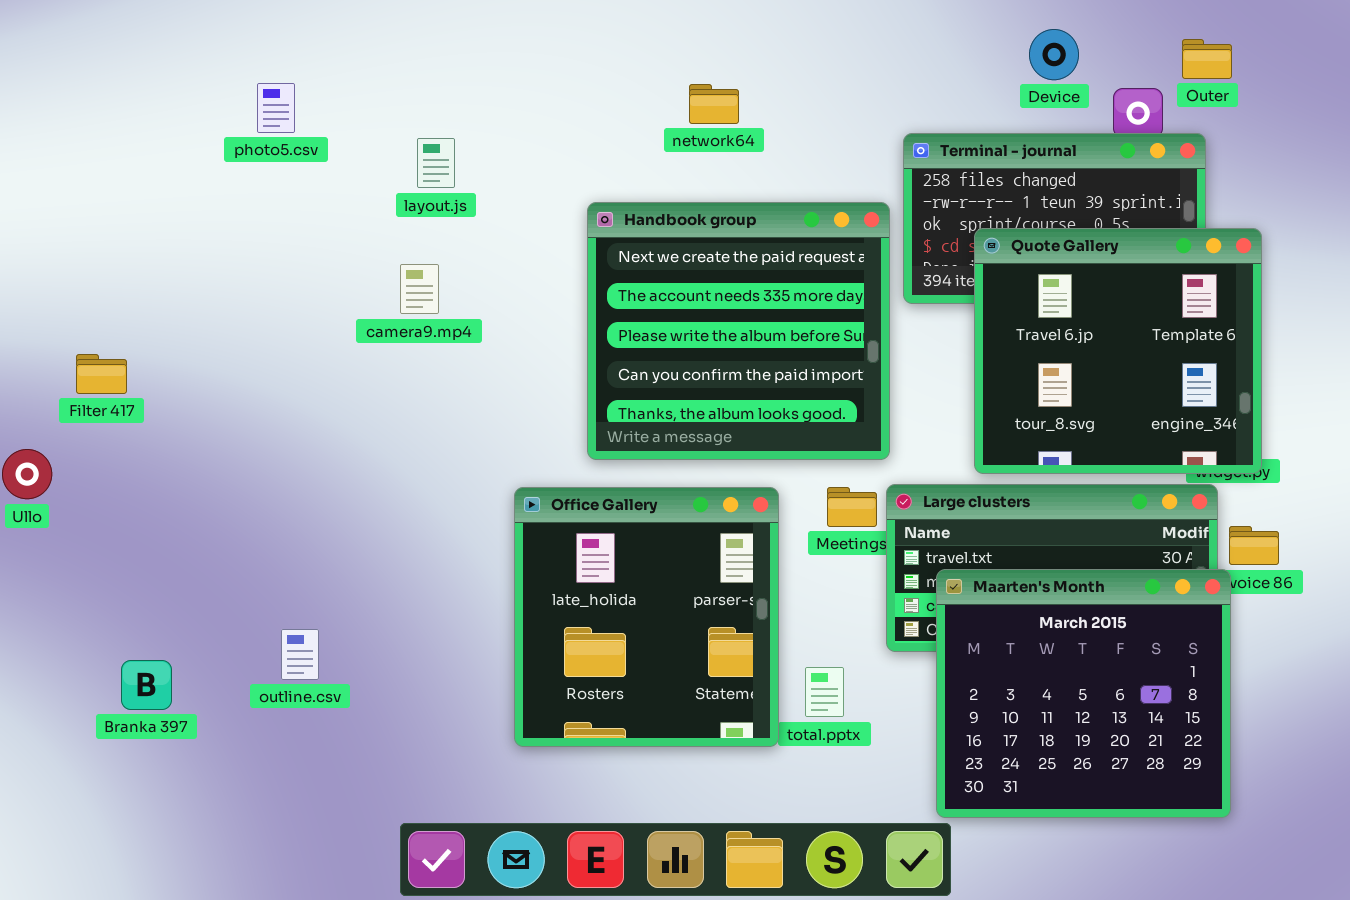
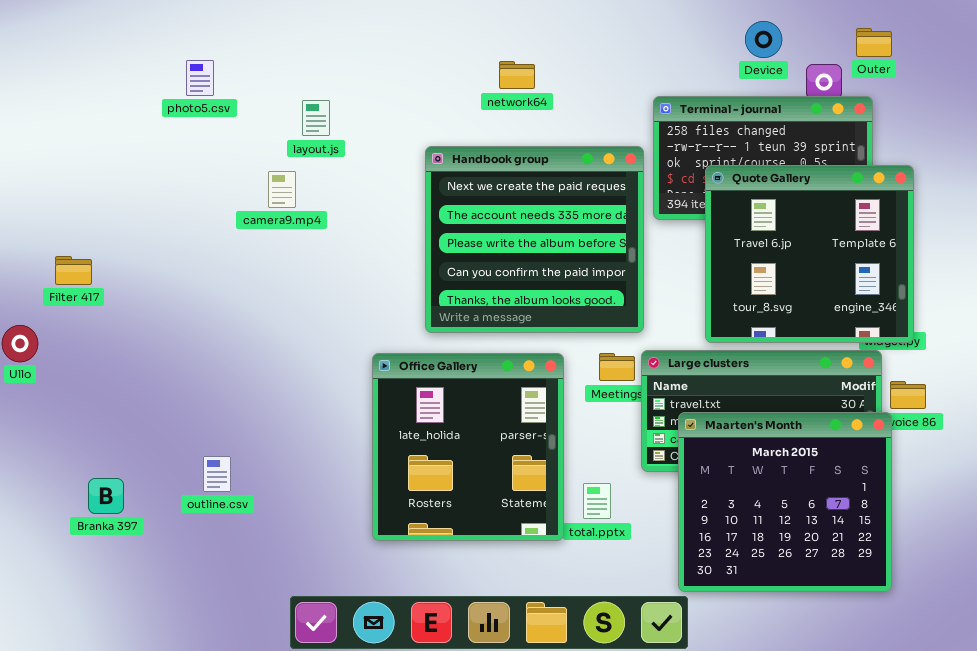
camera9.mp4: [400,264,439,314] -> [268,171,296,208], moved

